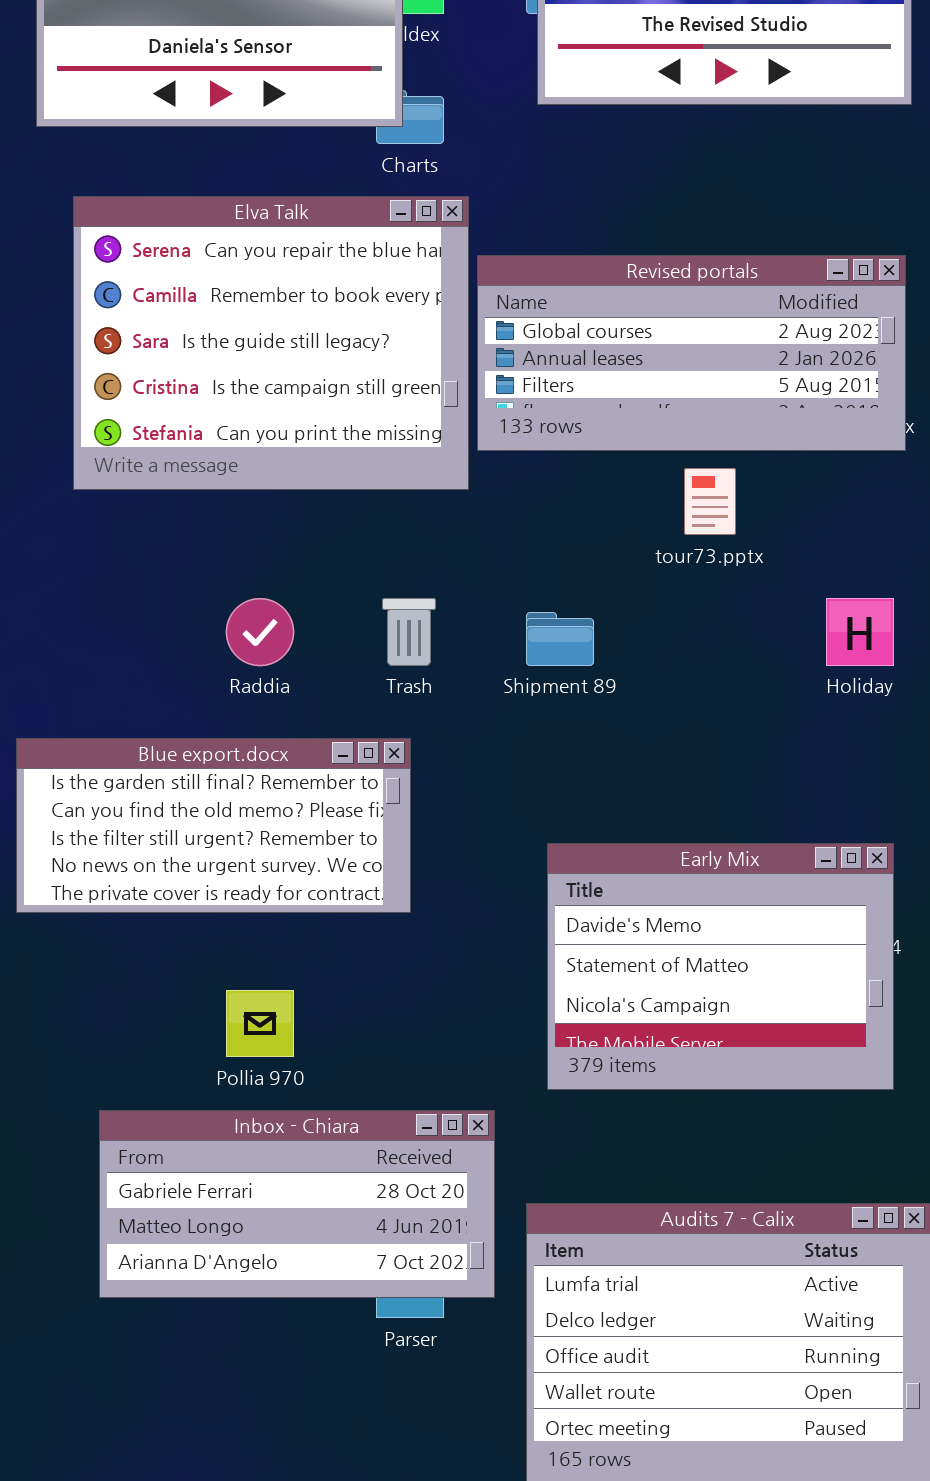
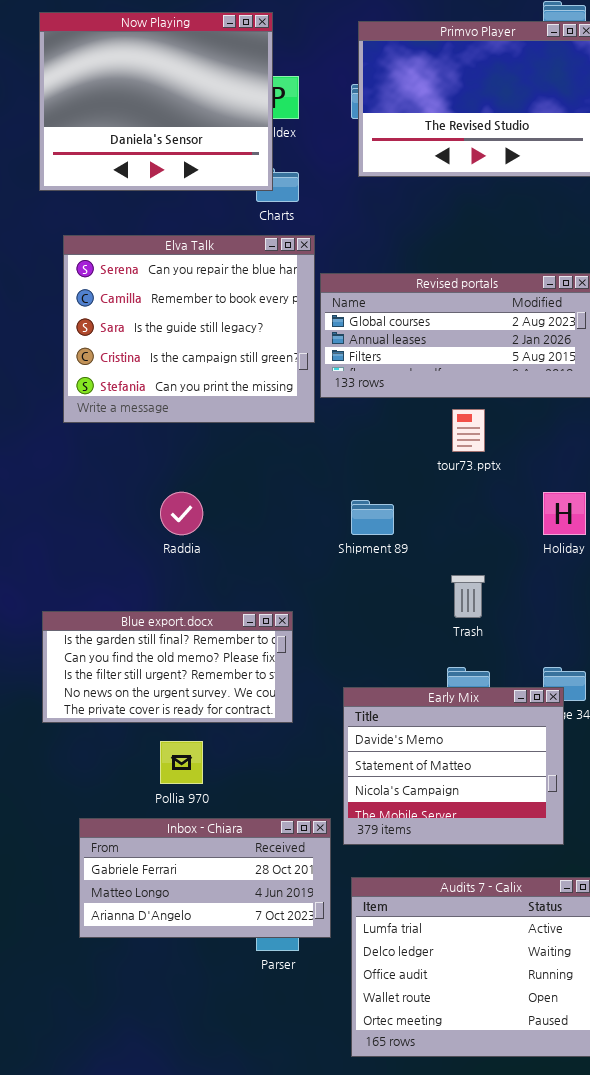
Trash: [382,598,436,666] -> [451,575,485,618], moved
Blue export.docx: [16,738,411,913] -> [42,611,293,723], moved
Early Mix: [547,843,894,1090] -> [343,687,564,845], moved

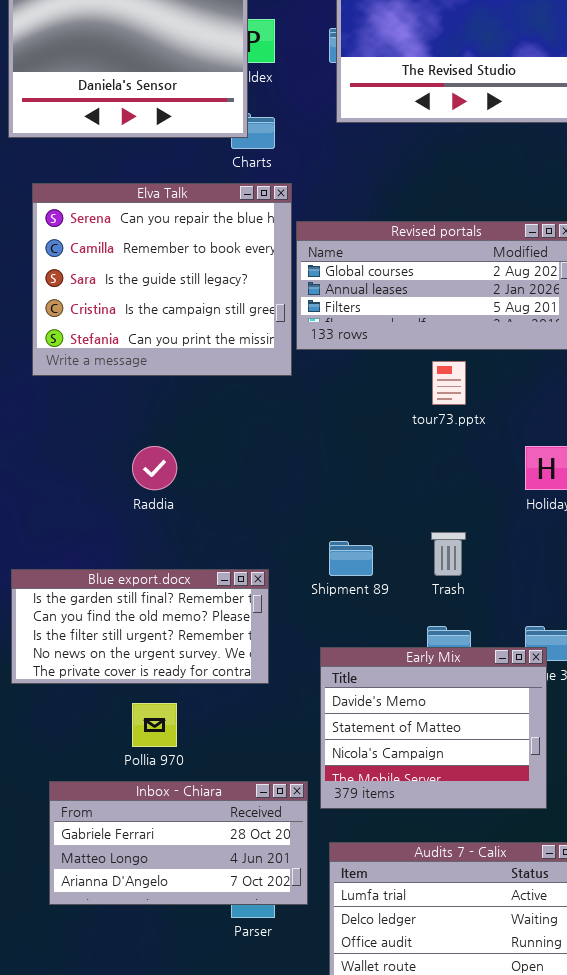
Shipment 89: [351,500,394,535] -> [329,541,373,576], moved

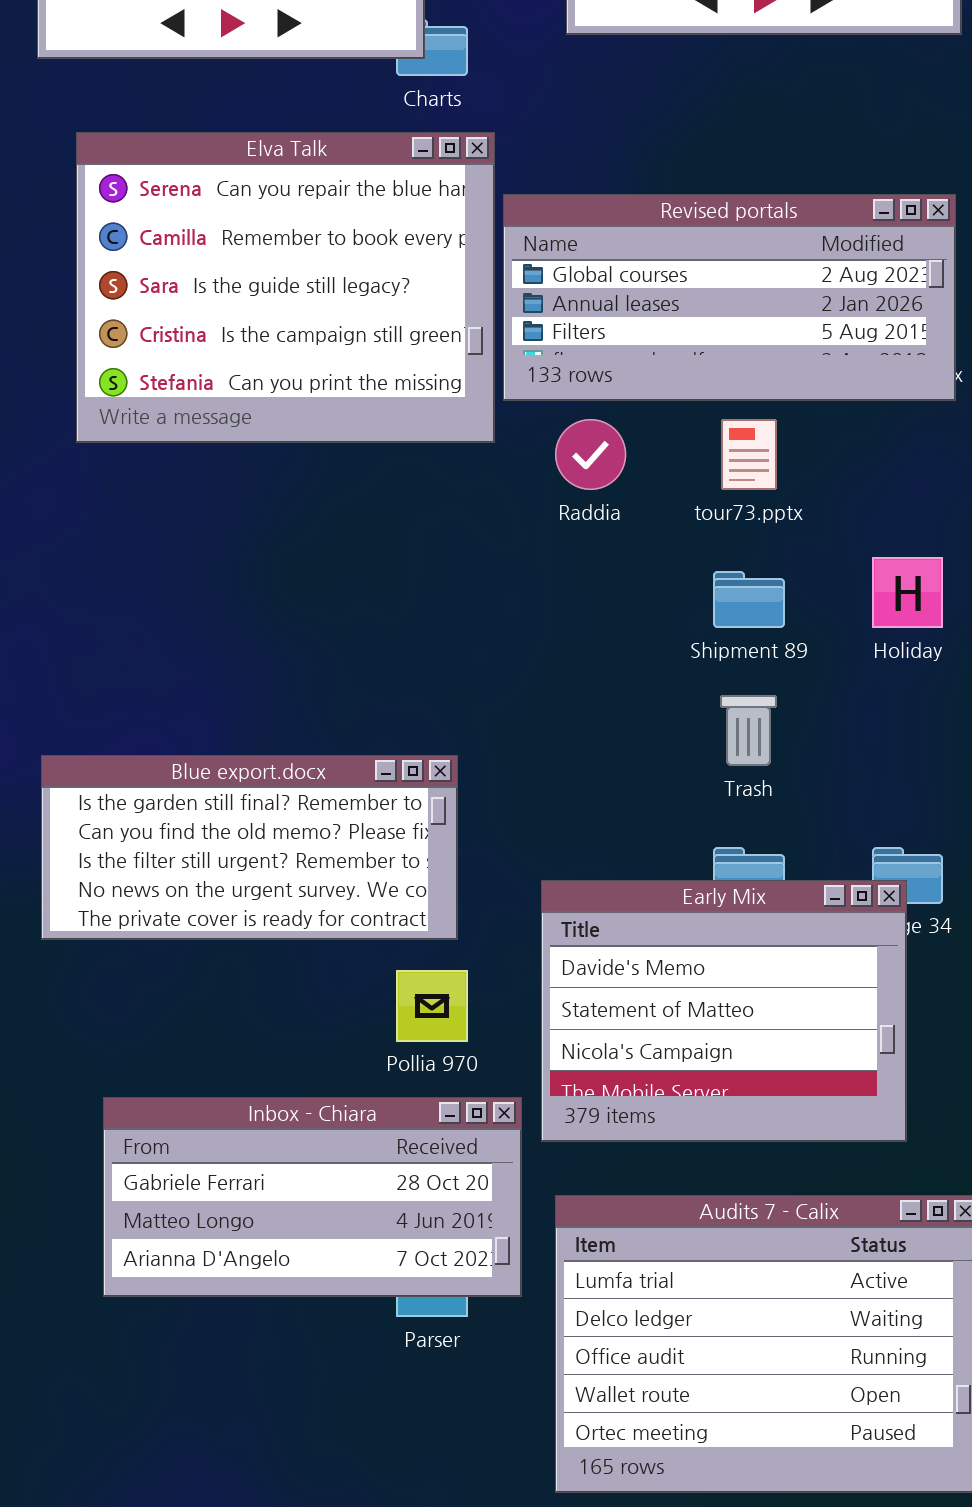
Raddia: [132,446,177,490] -> [555,419,626,490], moved
Shipment 89: [329,541,373,576] -> [713,571,785,628], moved
Pollia 970: [132,703,177,747] -> [396,970,468,1042], moved

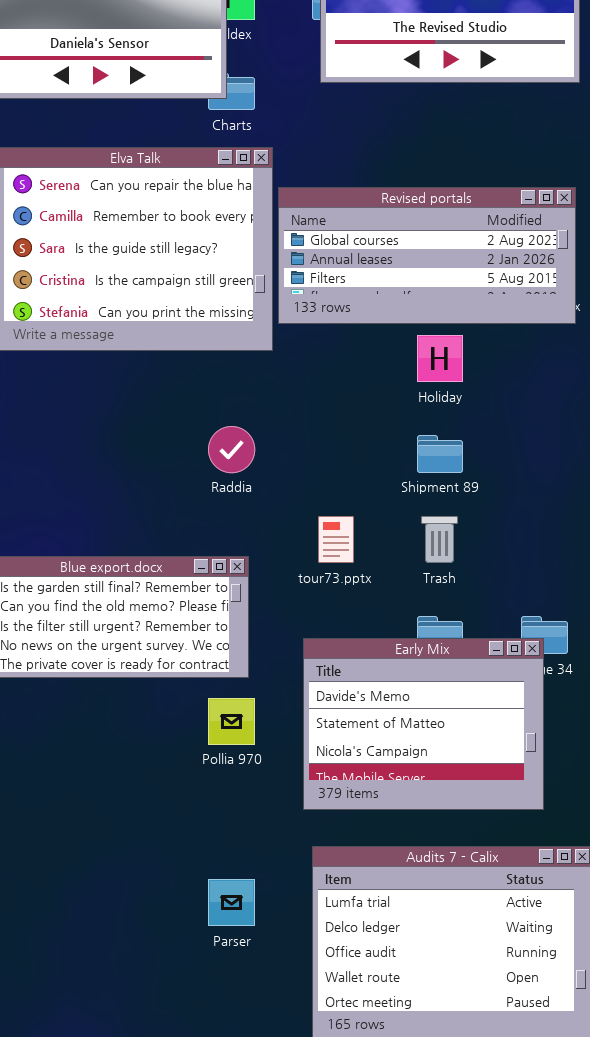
Raddia: [555,419,626,490] -> [208,426,255,473], moved
tour73.pptx: [721,419,777,490] -> [318,516,354,563], moved
Holiday: [872,557,943,628] -> [417,335,463,382], moved
Inbox - Chiara: [103,1097,522,1297] -> none, closed

